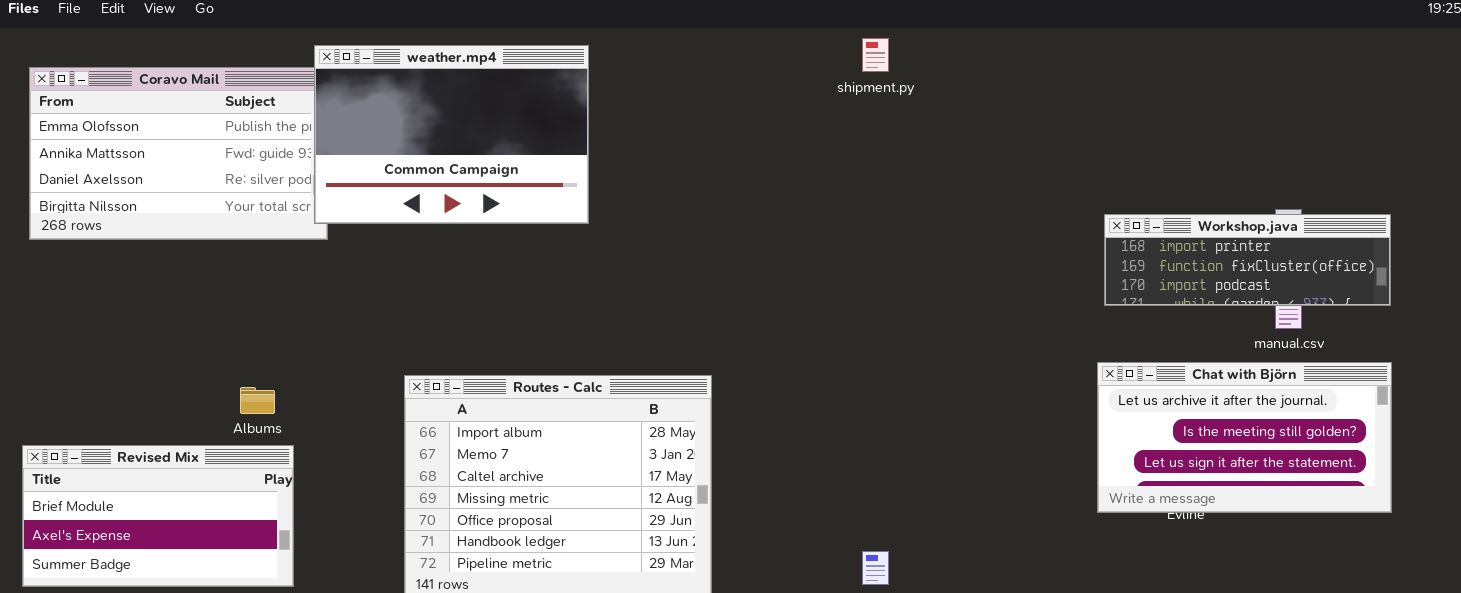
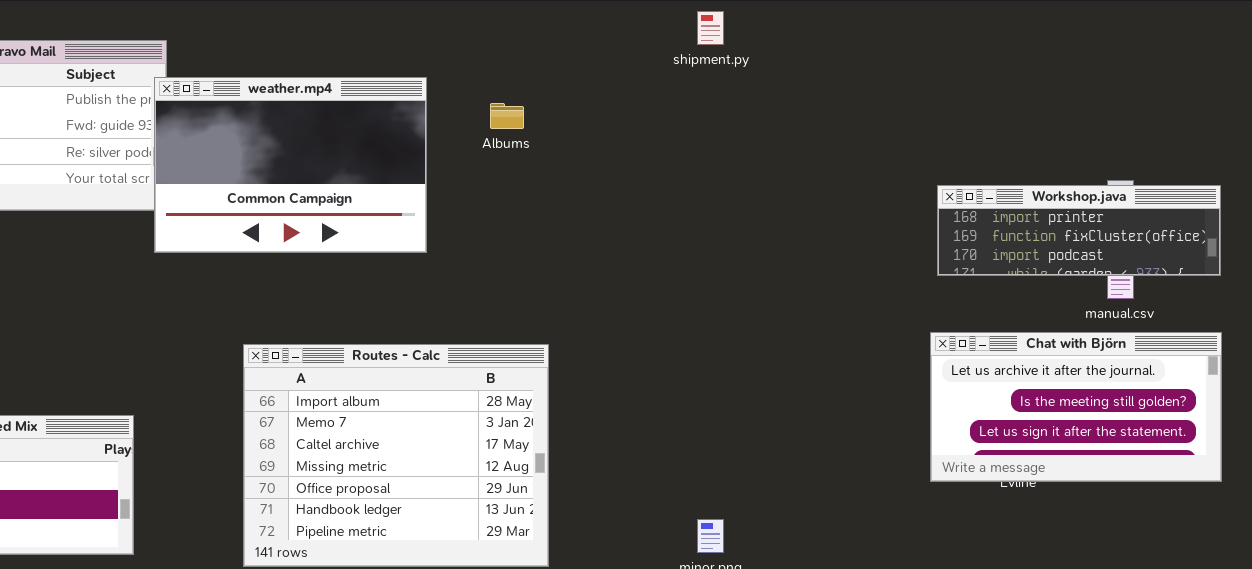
weather.mp4: [314,45,589,224] -> [154,77,427,253], moved
Albums: [240,387,275,414] -> [490,103,524,129], moved

